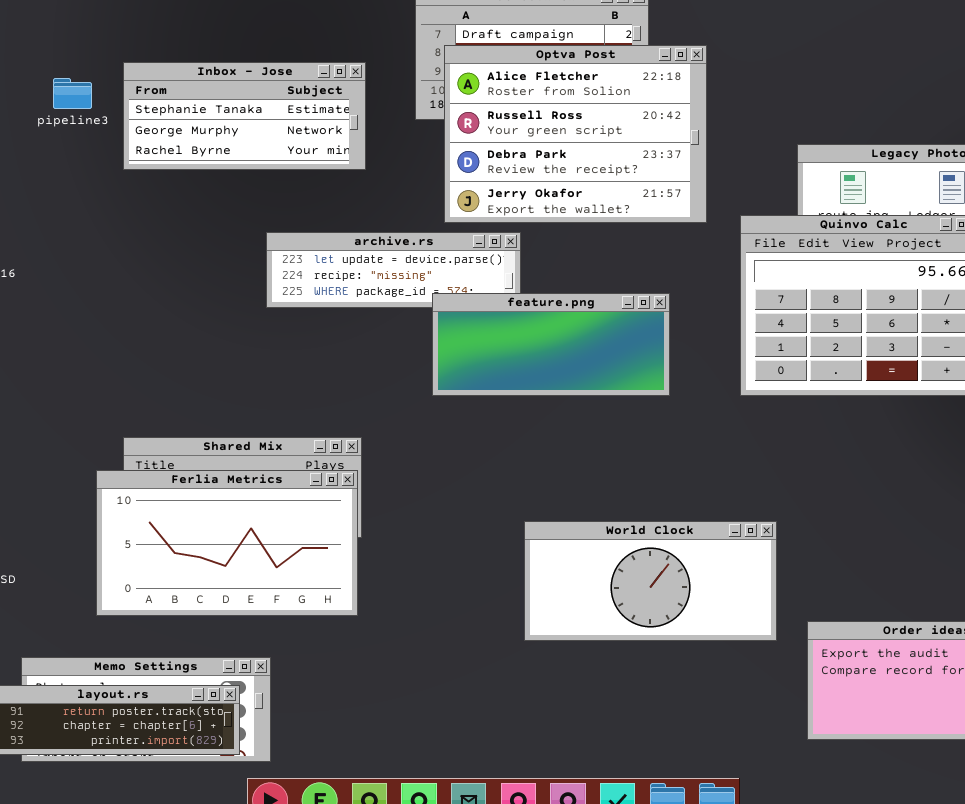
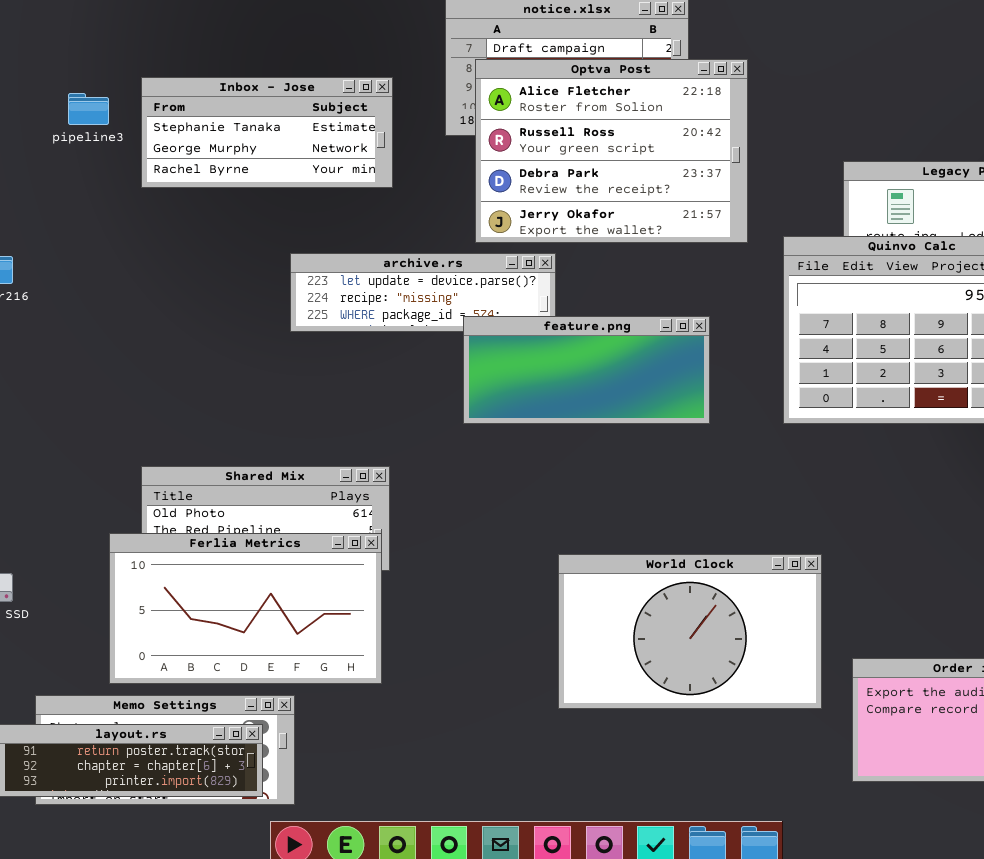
Ferlia Metrics: [96,470,358,616] -> [109,533,382,684], moved
World Clock: [524,521,777,641] -> [558,554,822,709], resized

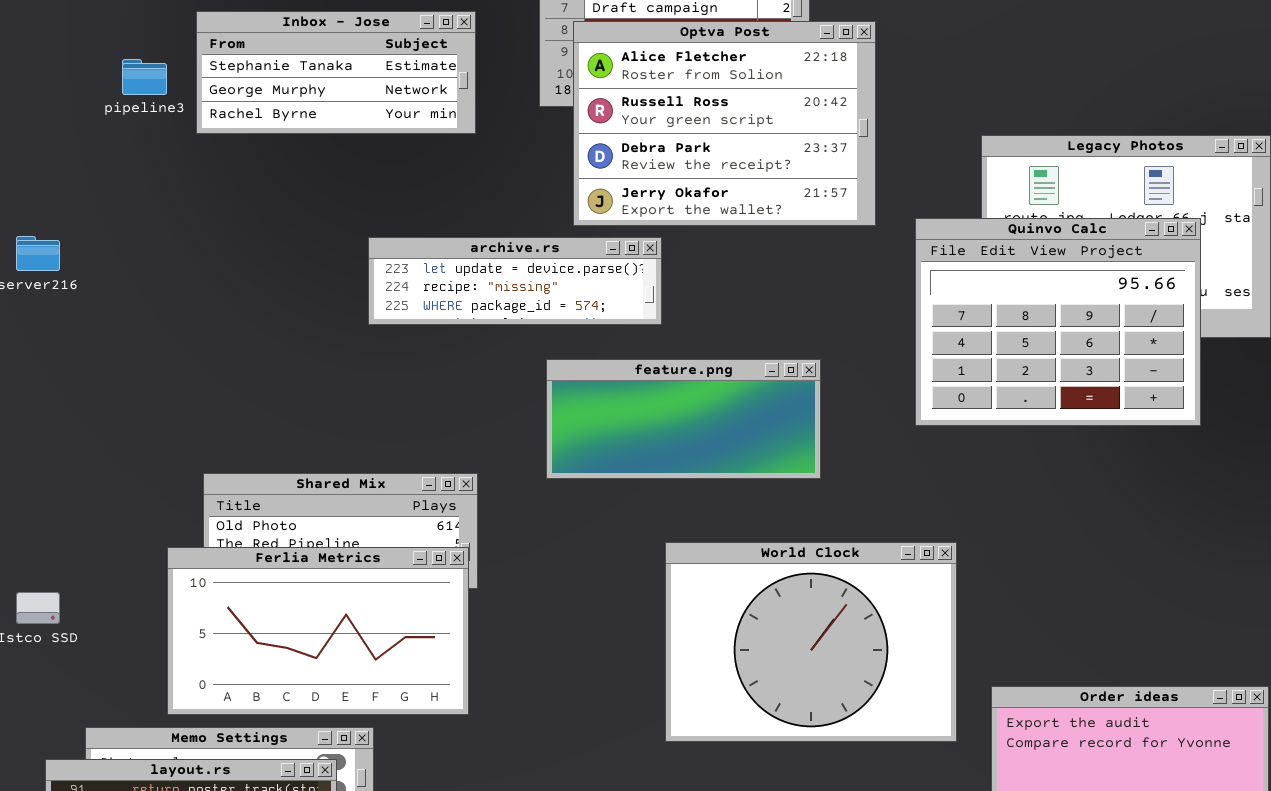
Inbox - Jose: [141,77,393,188] -> [196,11,476,134], moved
feature.png: [463,316,710,424] -> [546,359,821,479], moved
World Clock: [558,554,822,709] -> [665,542,957,742], resized

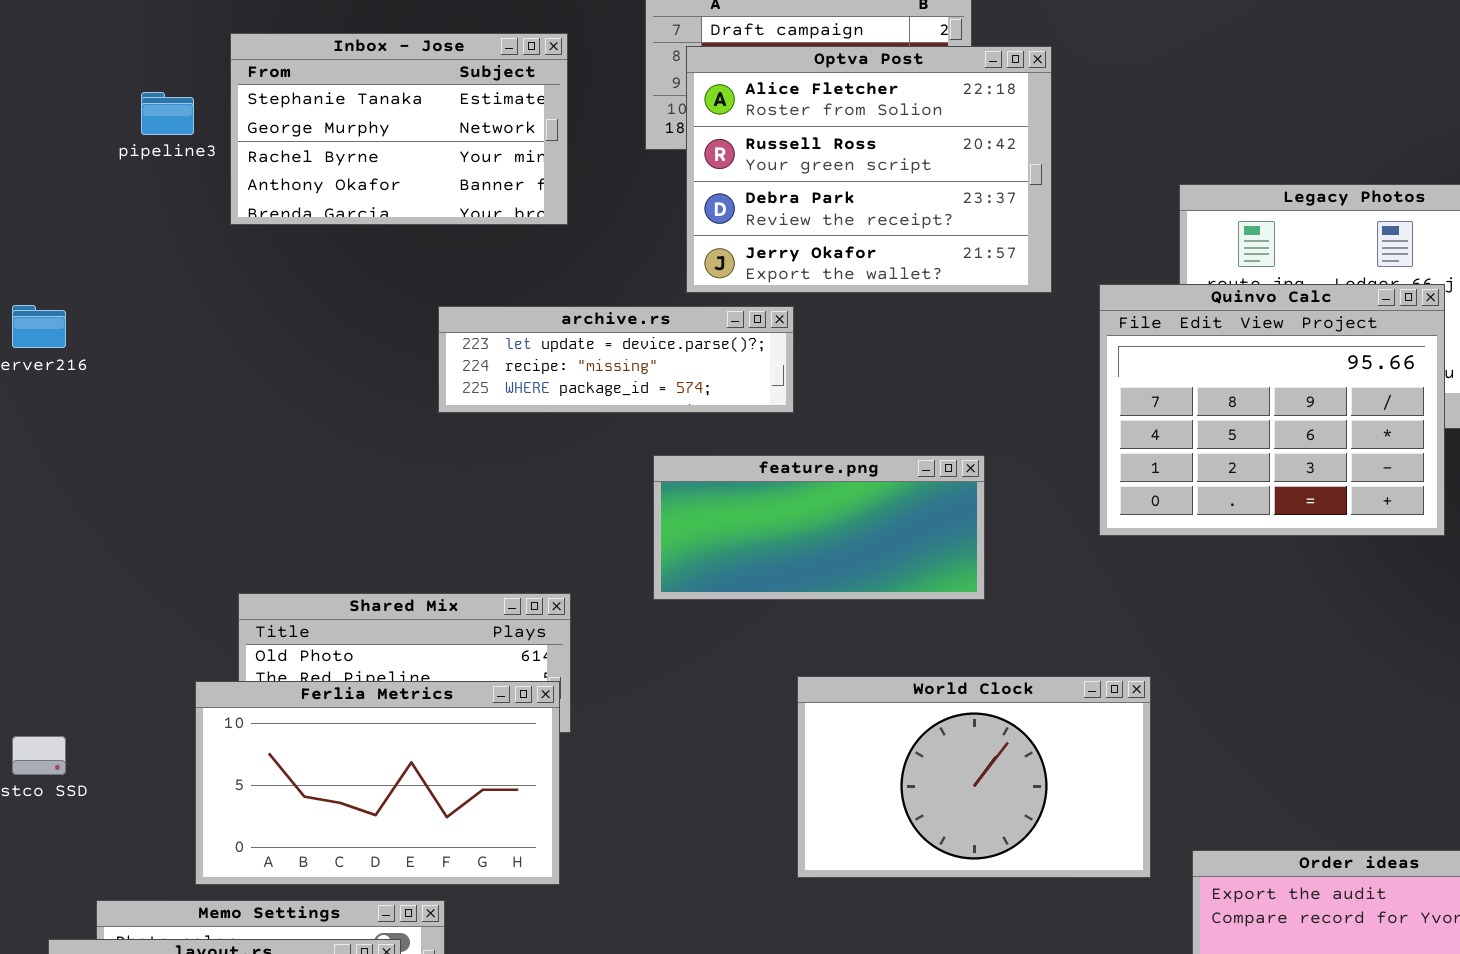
Inbox - Jose: [196,11,476,134] -> [230,33,568,225], resized
World Clock: [665,542,957,742] -> [797,676,1151,878], resized

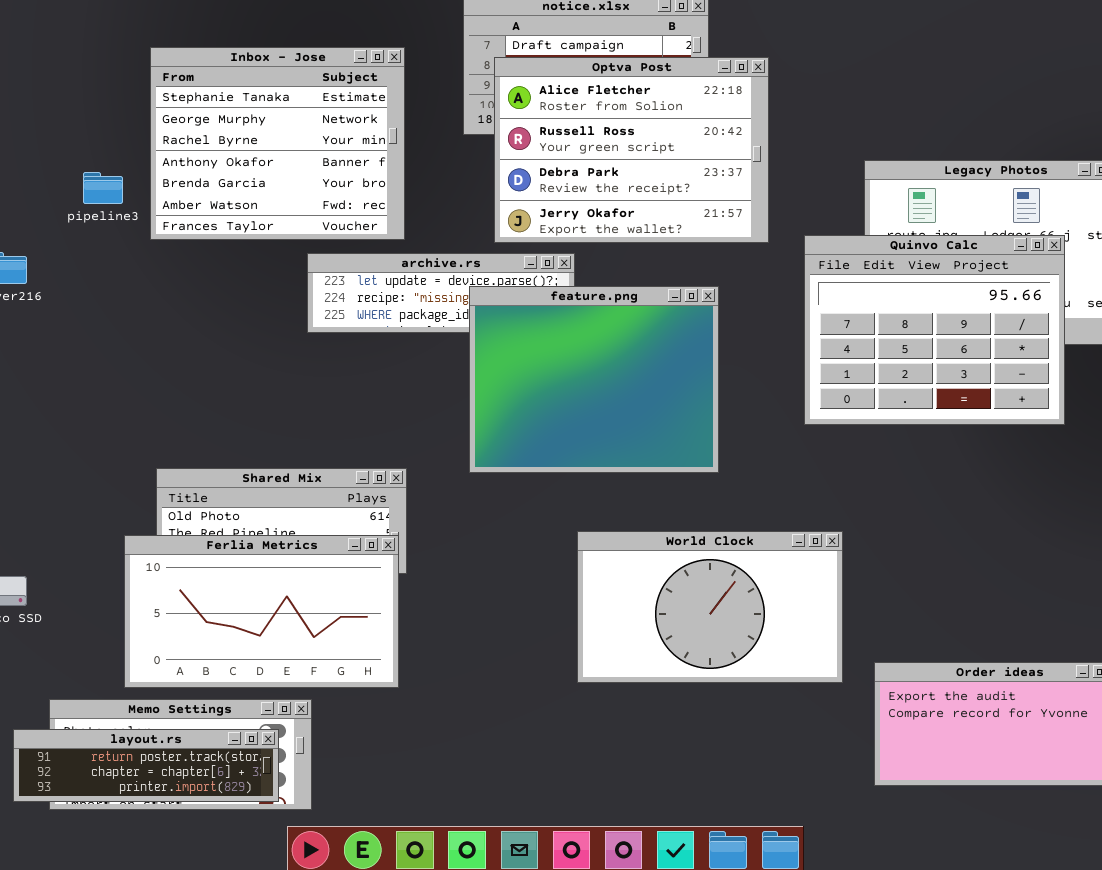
Inbox - Jose: [230,33,568,225] -> [150,47,405,240], resized
pipeline3: [141,92,194,135] -> [83,172,123,204], moved
feature.png: [653,455,985,600] -> [469,286,719,473], resized

